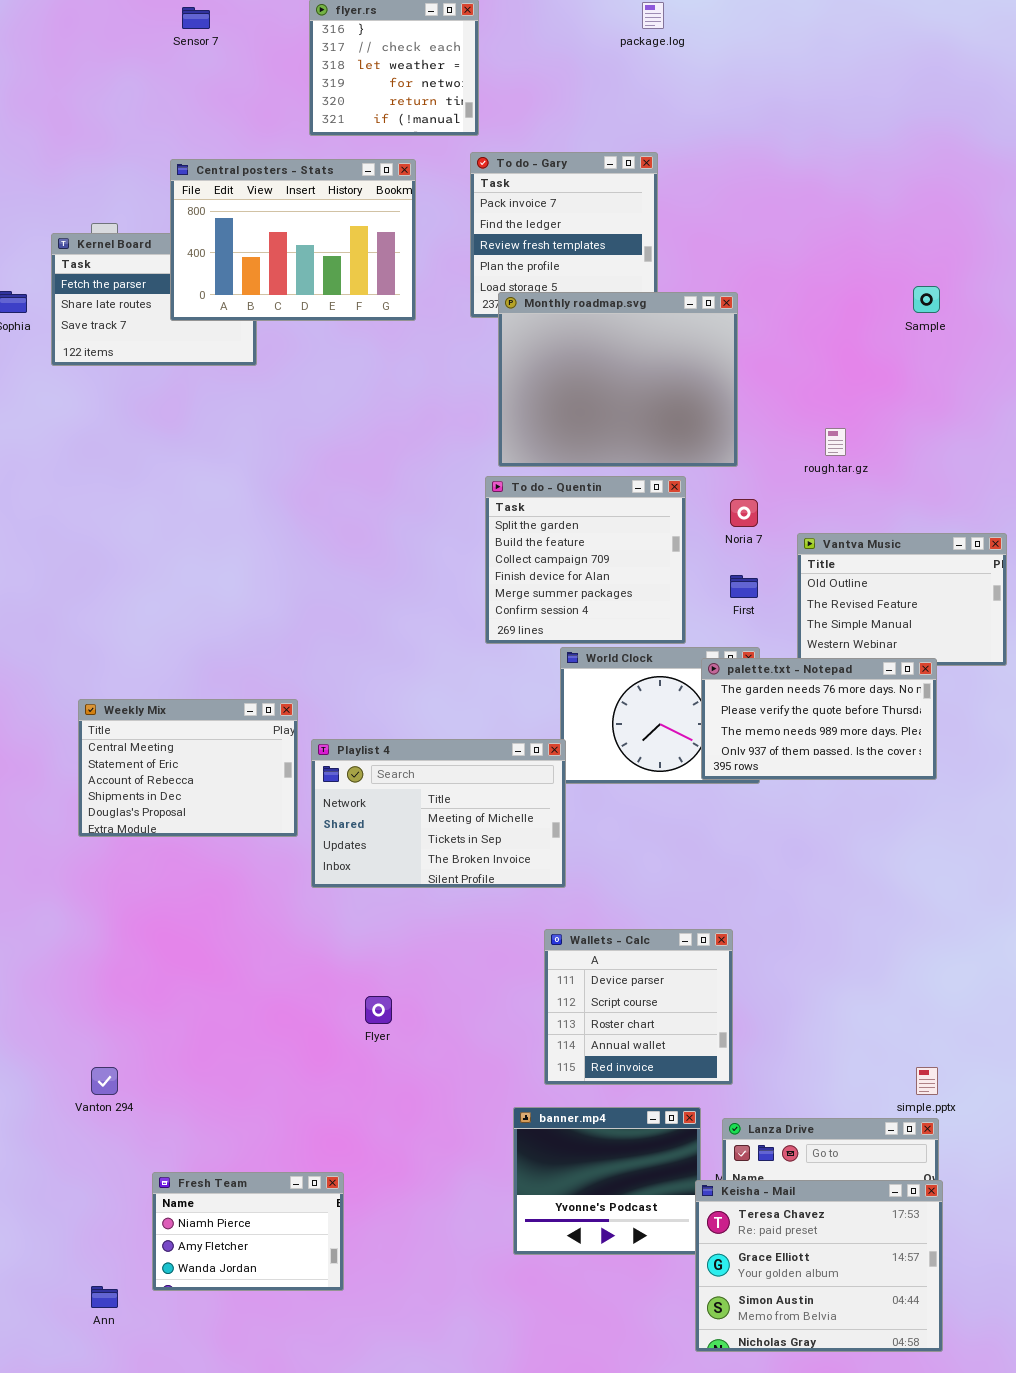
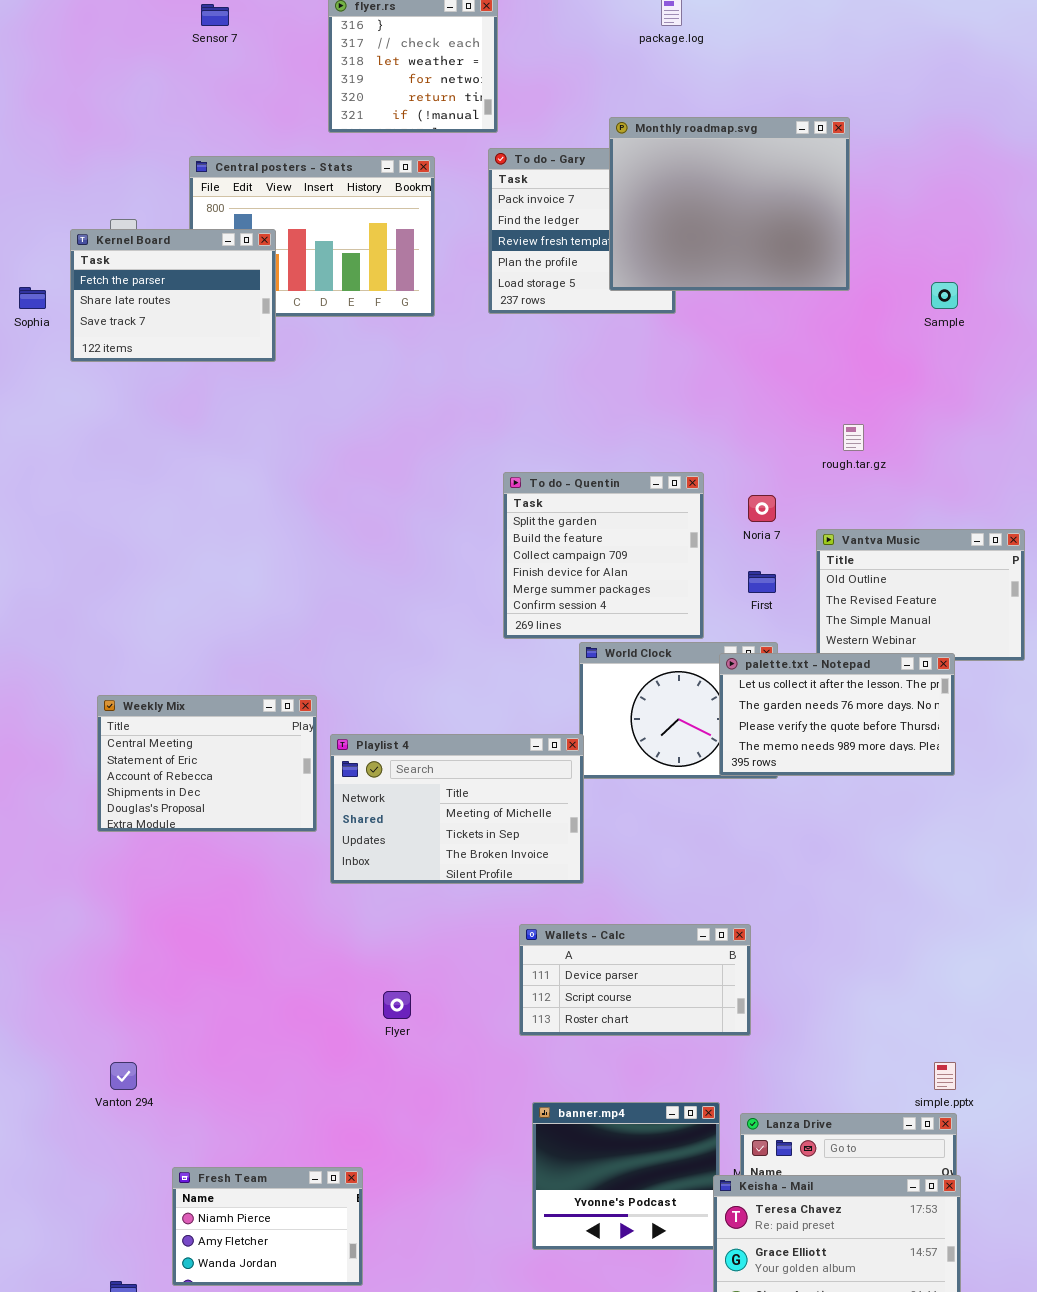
Kernel Board: [51,233,257,366] -> [70,229,276,362], raised
Monthly roadmap.svg: [498,292,738,467] -> [609,117,850,291], moved
palette.txt - Notepad: [701,658,937,780] -> [719,653,955,776], scrolled up 1 row
Wallets - Calc: [544,929,733,1085] -> [519,924,751,1036], resized

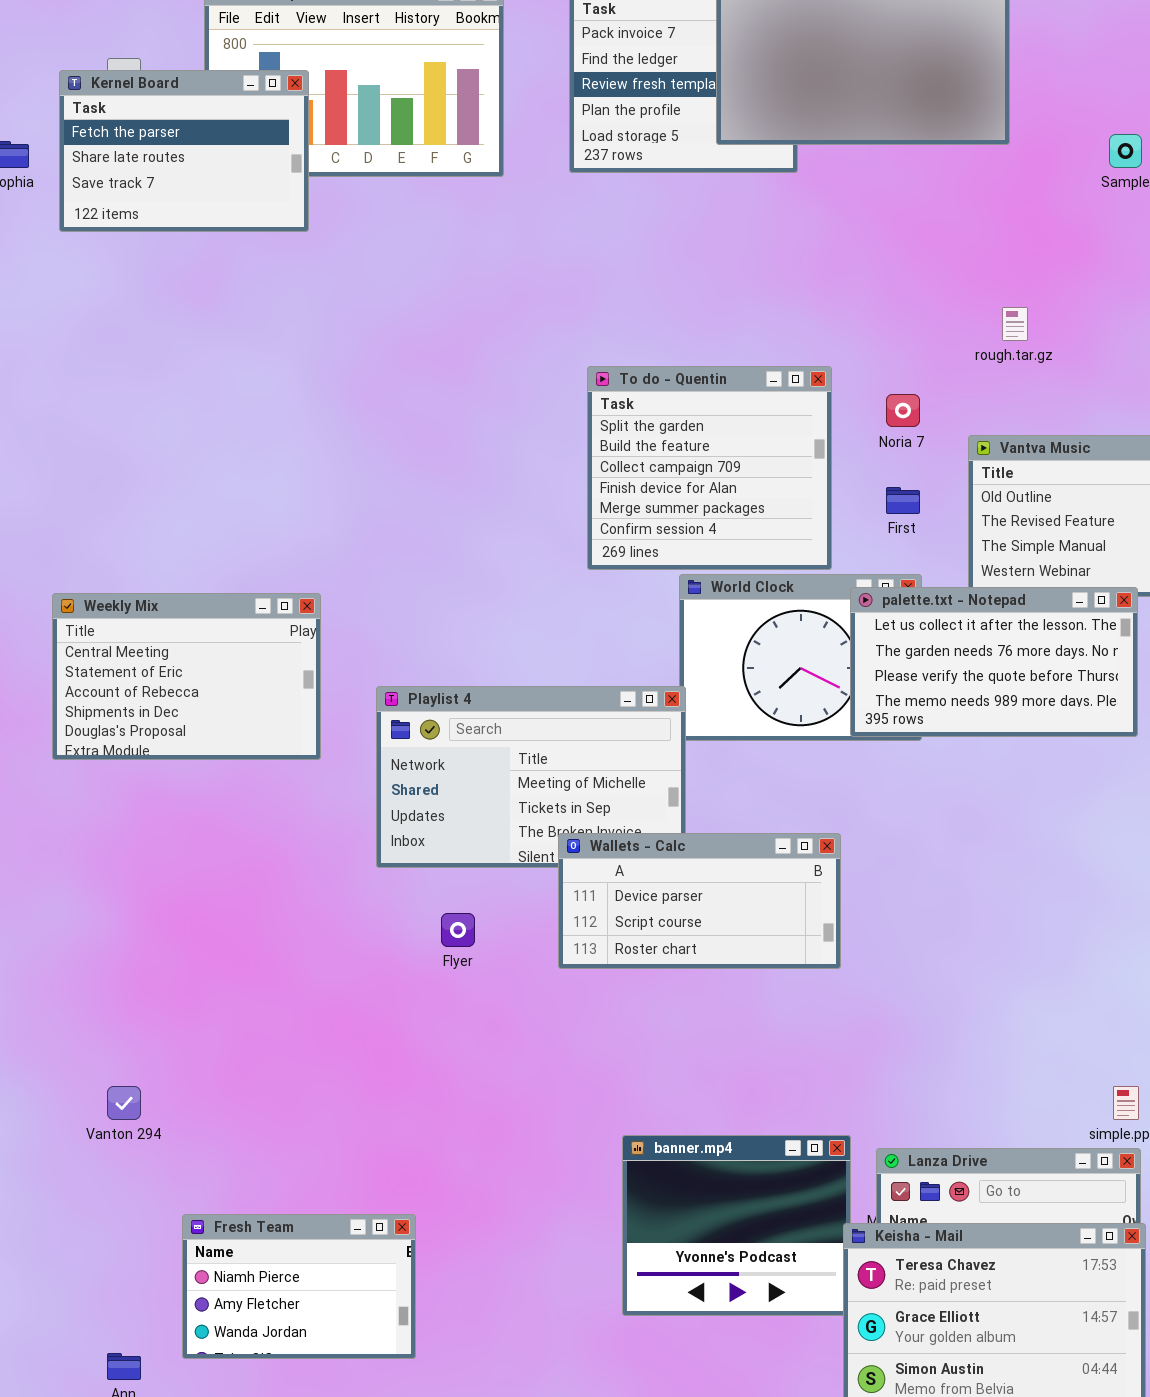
Weekly Mix: [97,695,317,832] -> [52,593,321,760], moved
Wallets - Calc: [519,924,751,1036] -> [558,833,841,969], moved
Flyer: [383,991,411,1019] -> [441,913,475,947], moved

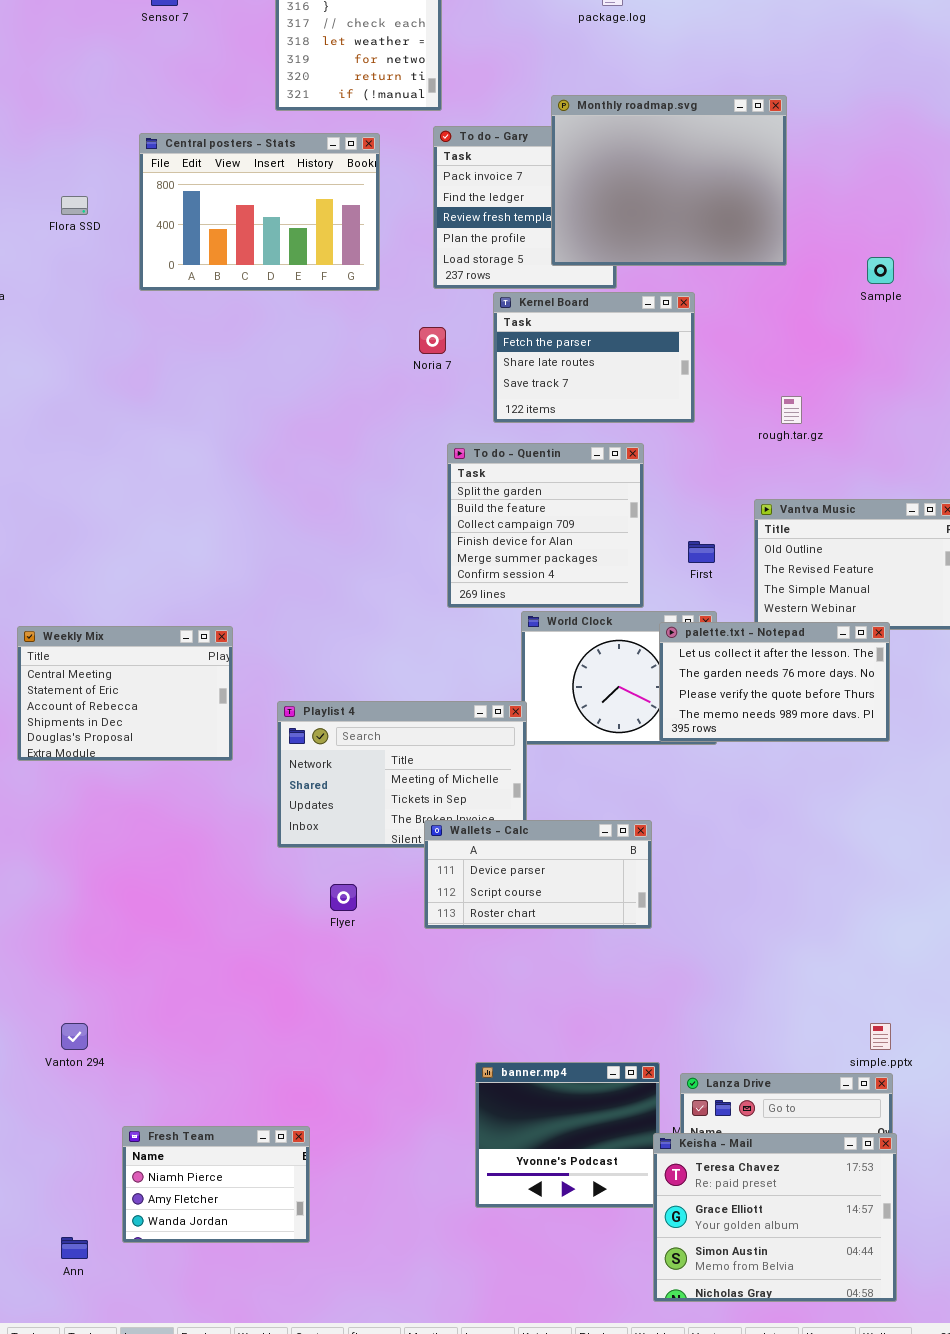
Kernel Board: [59,70,309,232] -> [493,292,695,423], moved
Noria 7: [886,394,920,427] -> [419,327,446,354], moved

